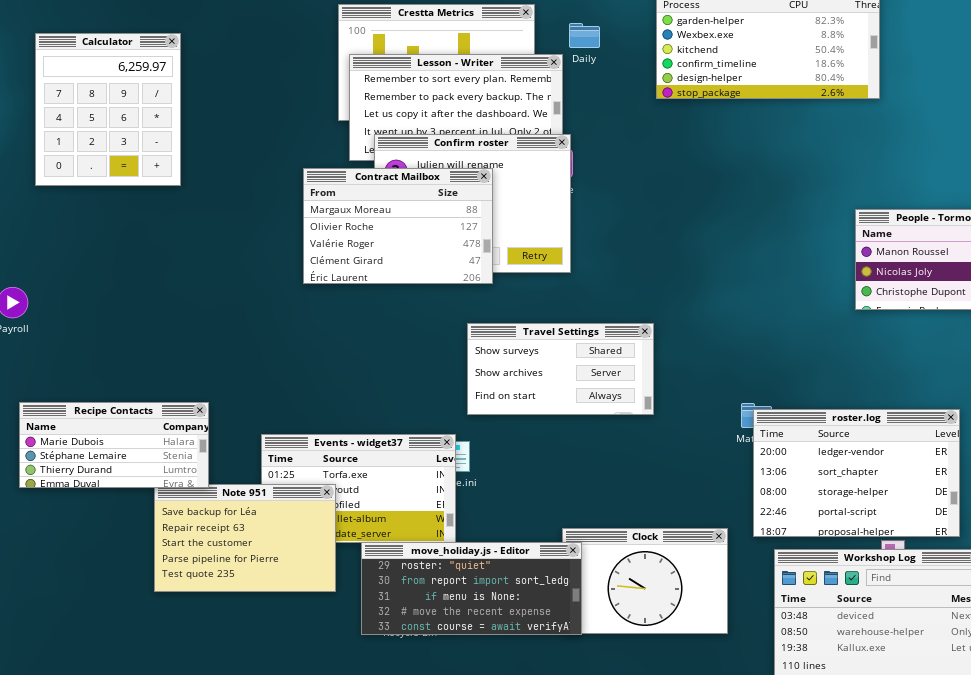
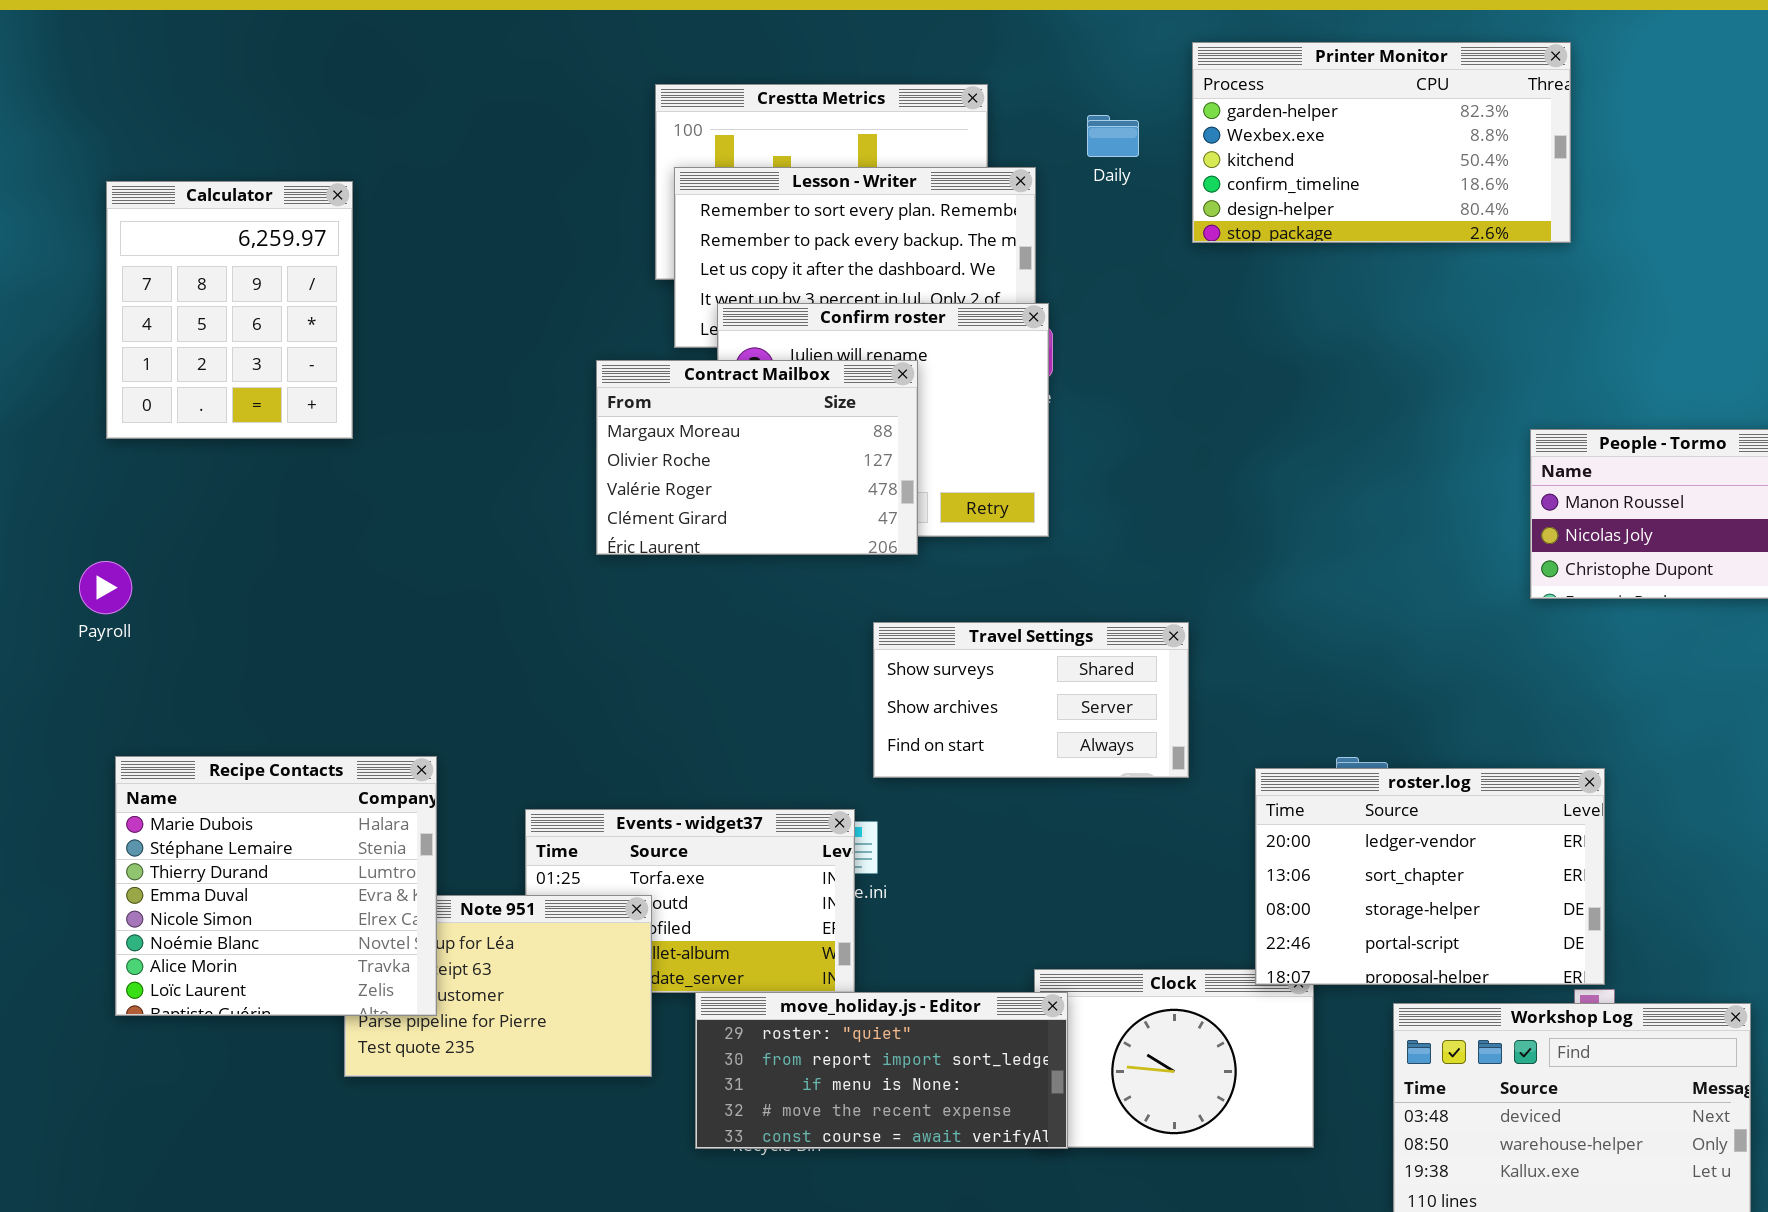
Daily: [569,23,600,48] -> [1087,115,1139,157], moved
Calculator: [35,33,181,186] -> [106,181,353,439], moved
Recipe Contacts: [19,402,209,488] -> [115,756,437,1016], resized
roster.log: [753,409,960,537] -> [1255,768,1605,985], moved

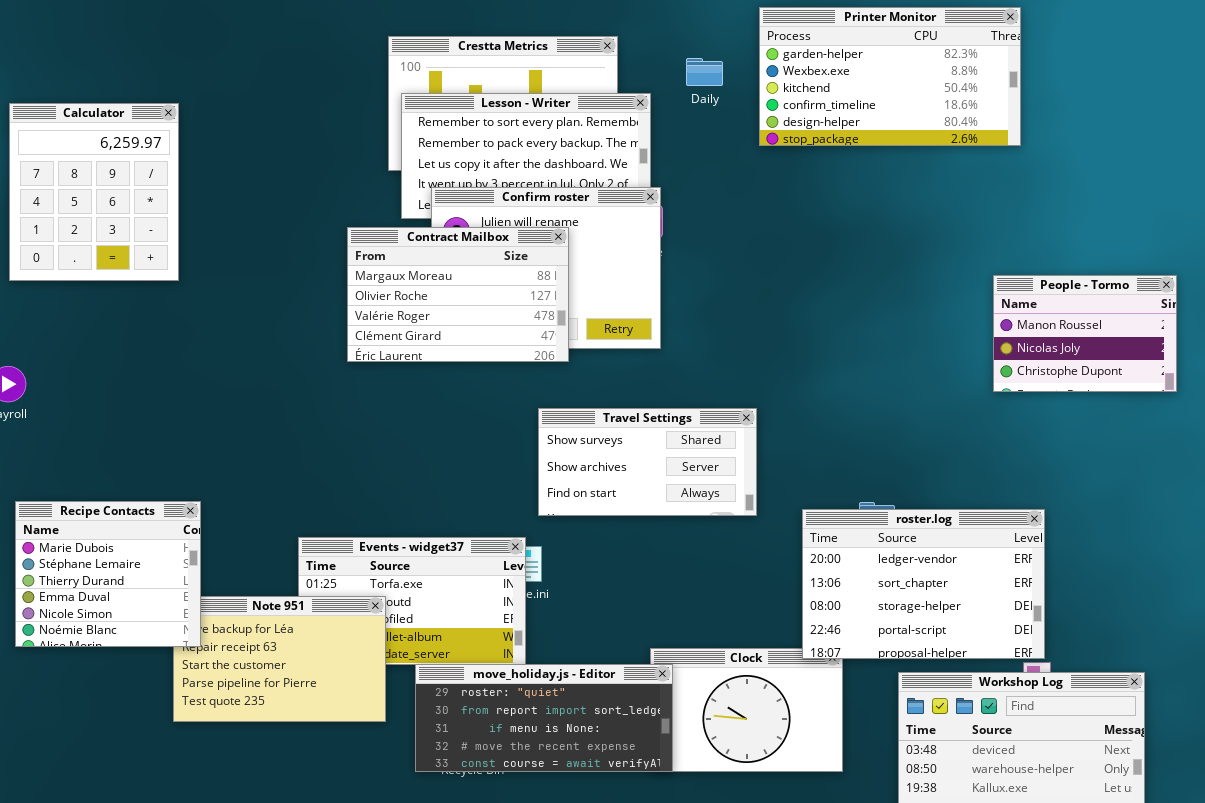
Recipe Contacts: [115,756,437,1016] -> [15,501,201,647], resized

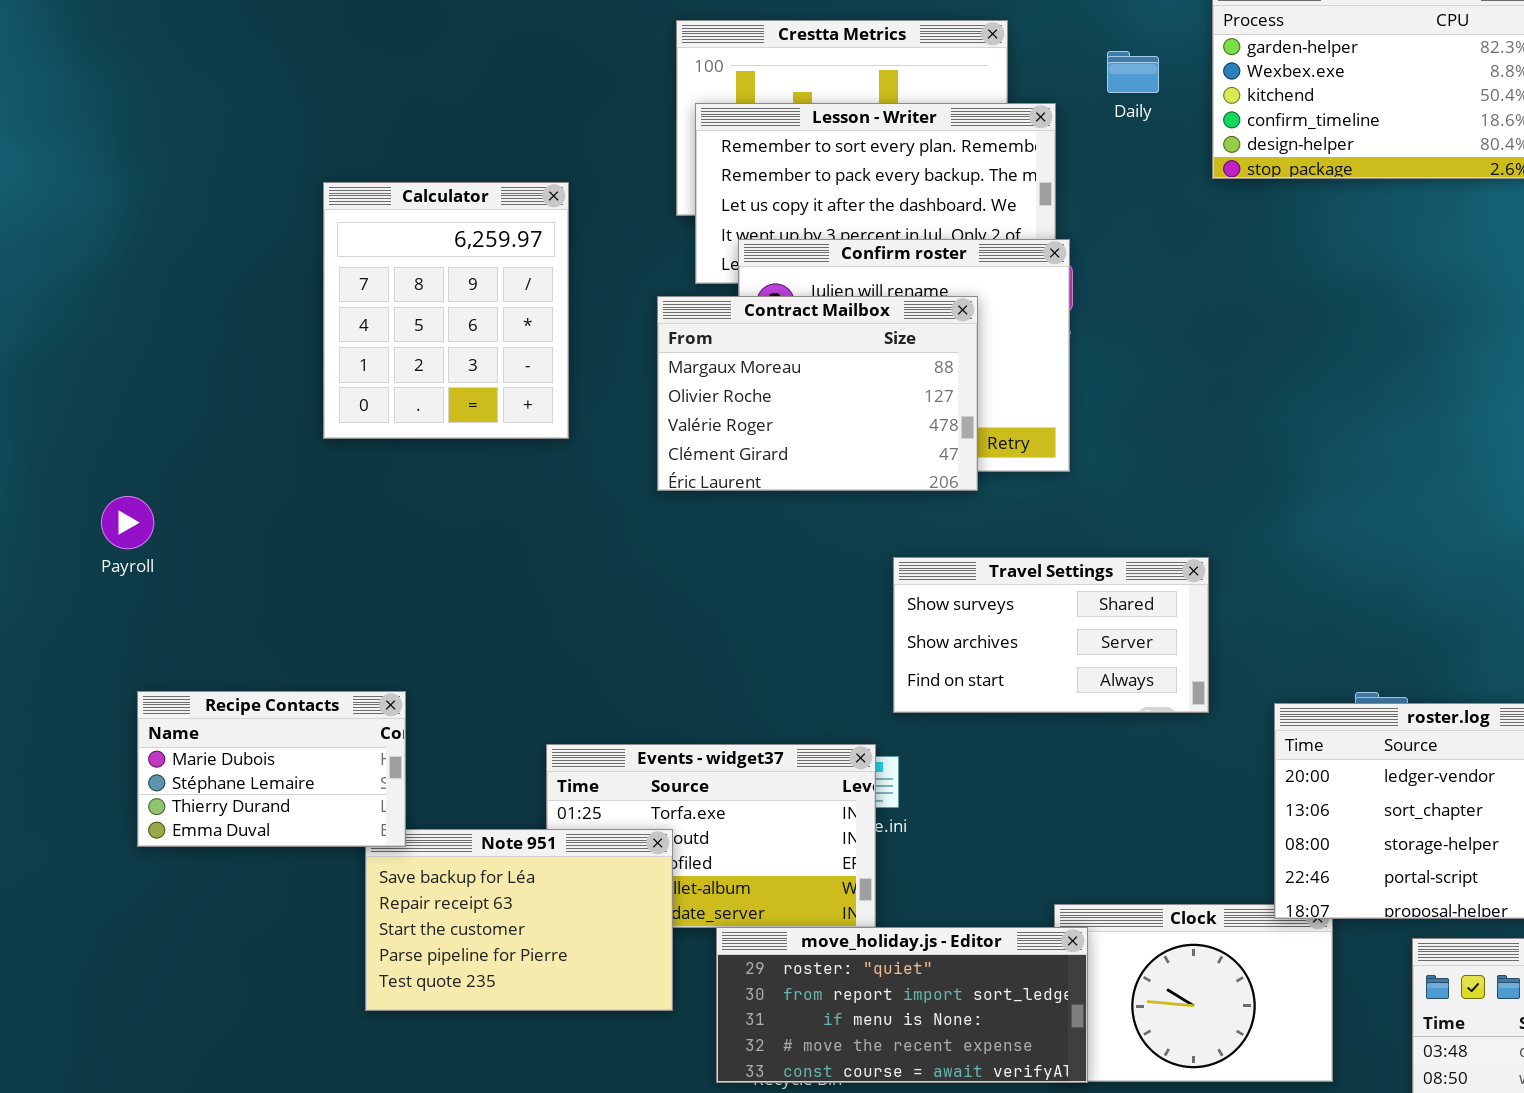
Calculator: [9,103,179,281] -> [323,182,569,439], moved
Contract Mailbox: [347,227,569,362] -> [657,296,978,491], moved
Recipe Contacts: [15,501,201,647] -> [137,691,406,847], resized

